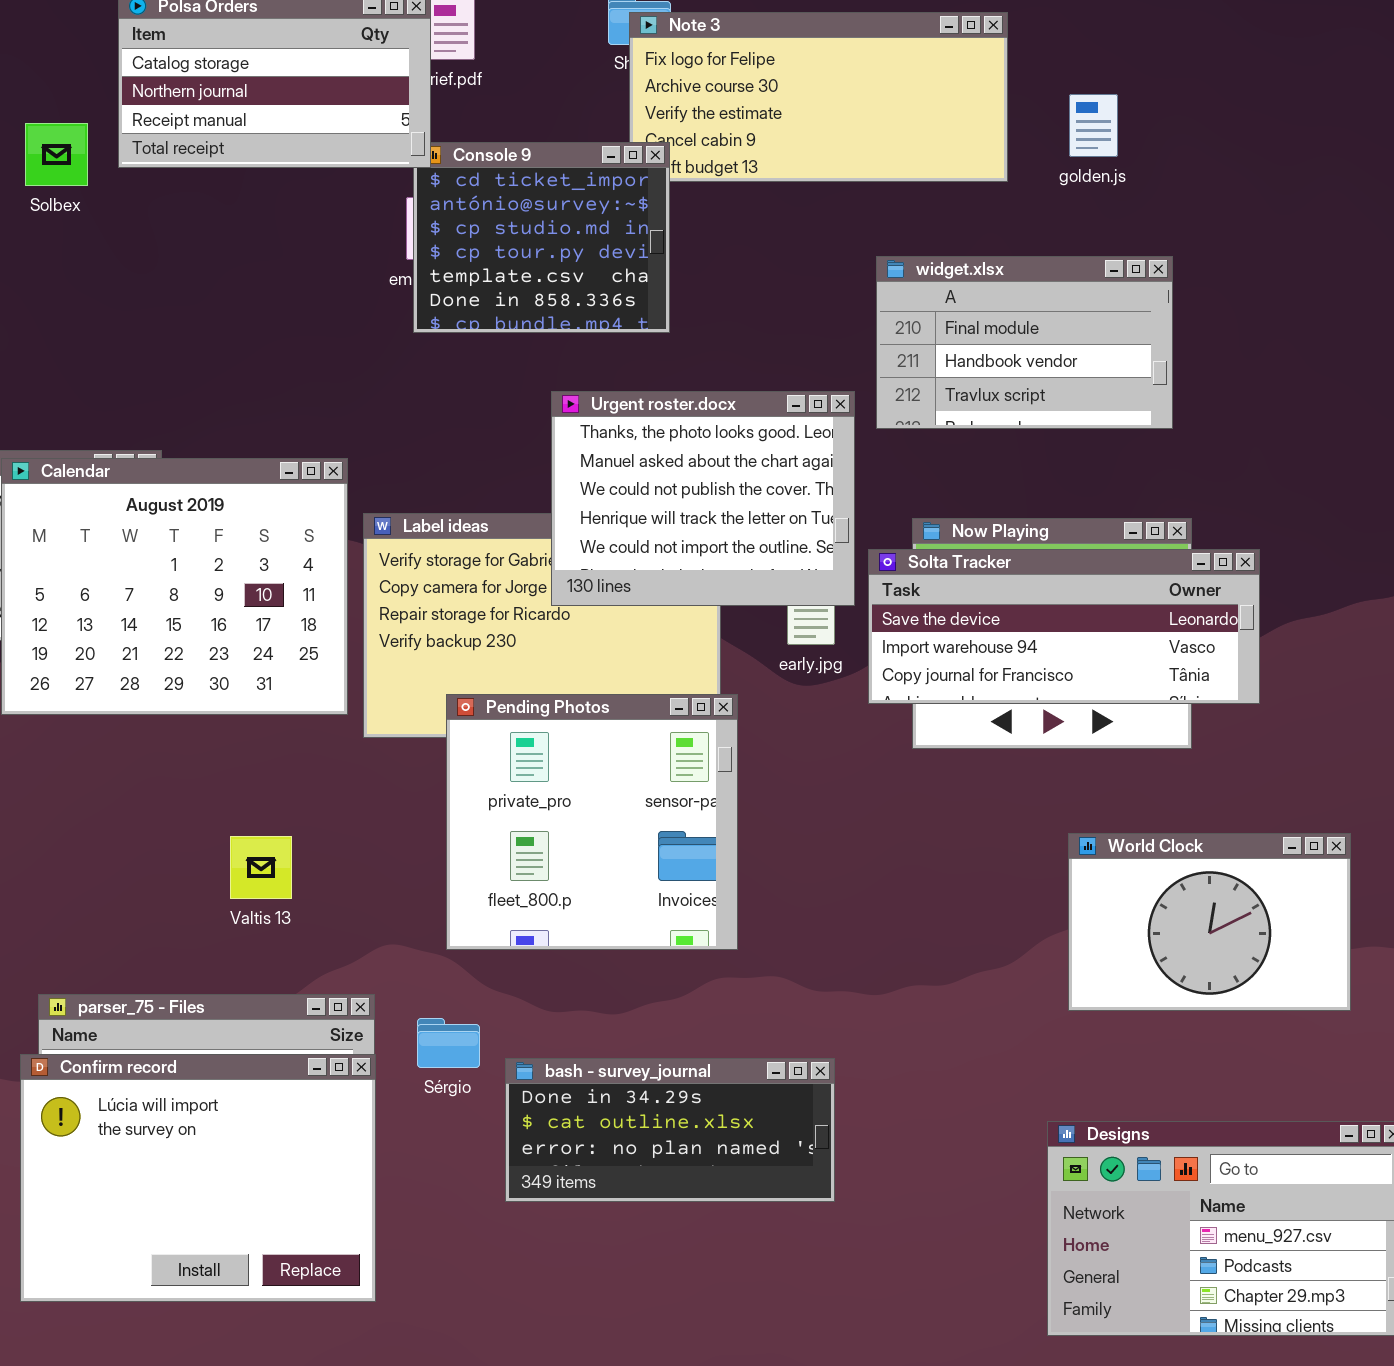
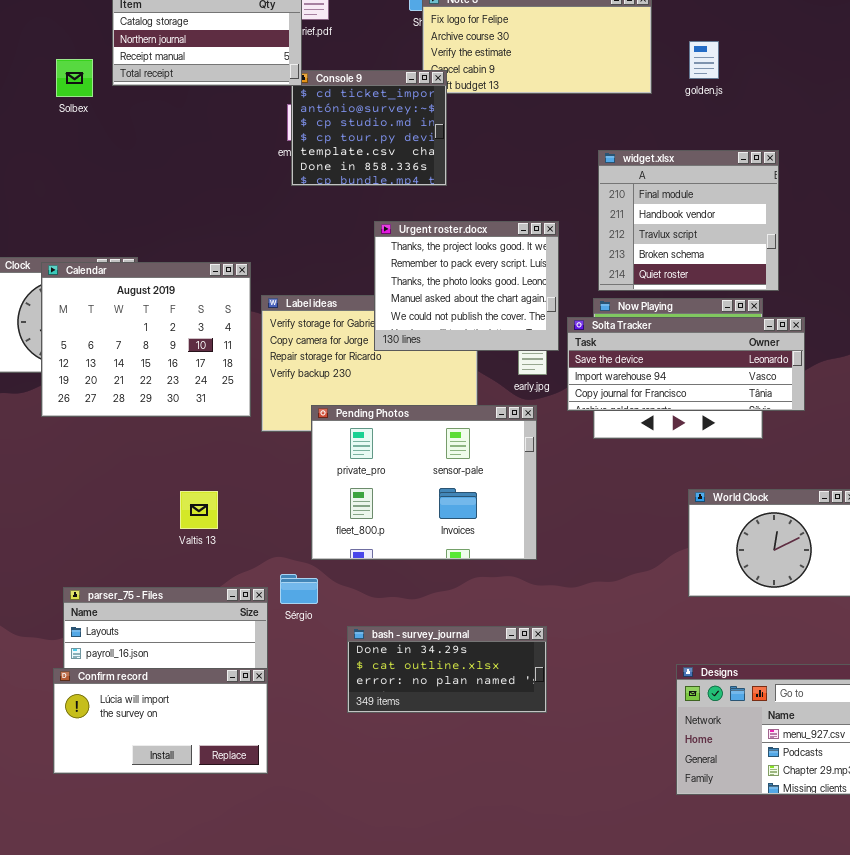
widget.xlsx: [876,256,1173,429] -> [598,150,779,291], moved, resized
Urgent roster.docx: [551,391,855,606] -> [374,221,559,351], scrolled up 2 rows
Pending Photos: [446,694,738,950] -> [311,405,537,560], resized
Sérgio: [417,1018,480,1068] -> [280,574,318,604], moved
Confirm record: [20,1054,376,1302] -> [53,668,268,774], resized

